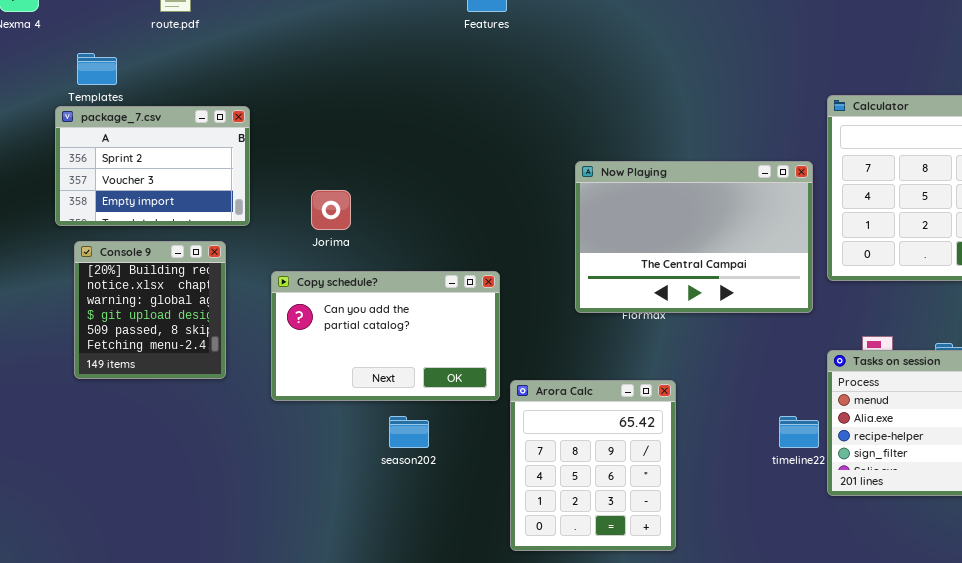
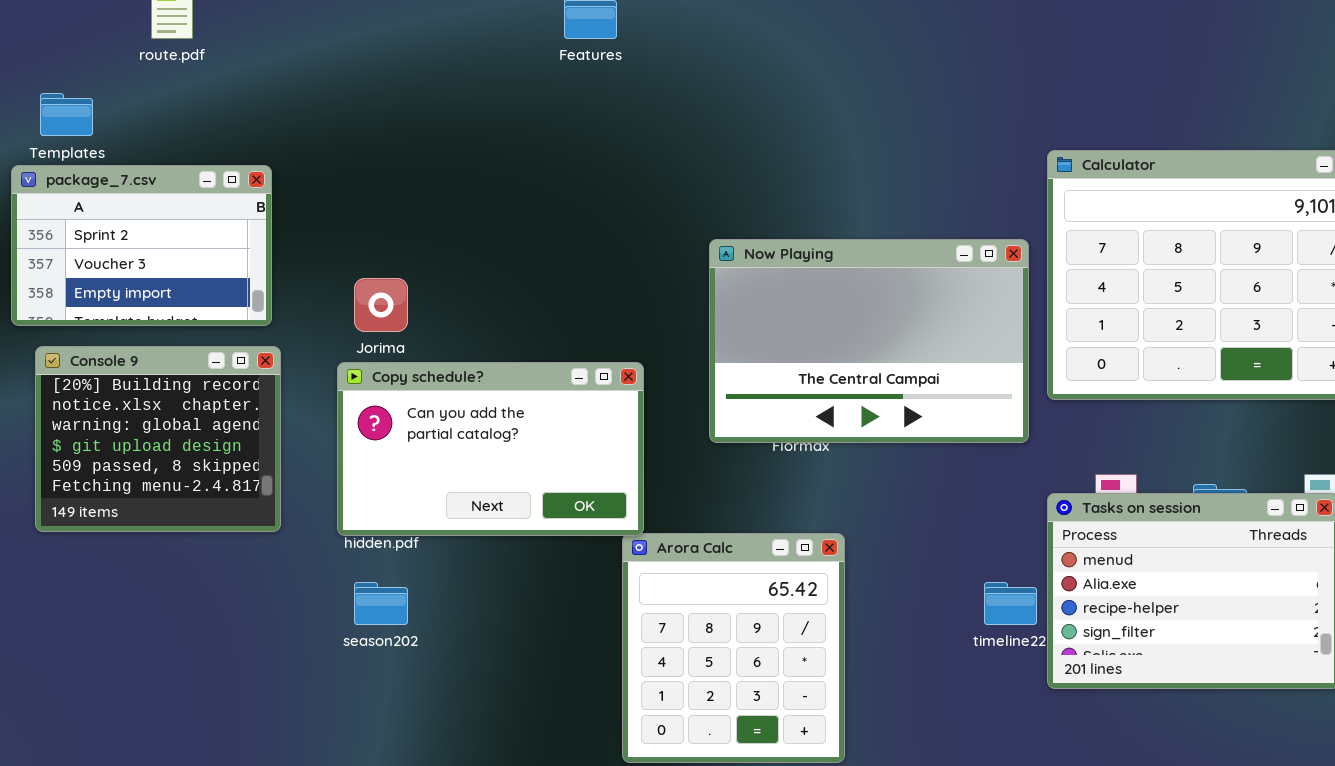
Console 9: [74,241,226,379] -> [35,346,281,532], resized
Copy schedule?: [271,271,500,401] -> [337,362,644,536], moved
season202: [389,416,429,448] -> [354,582,408,625], moved

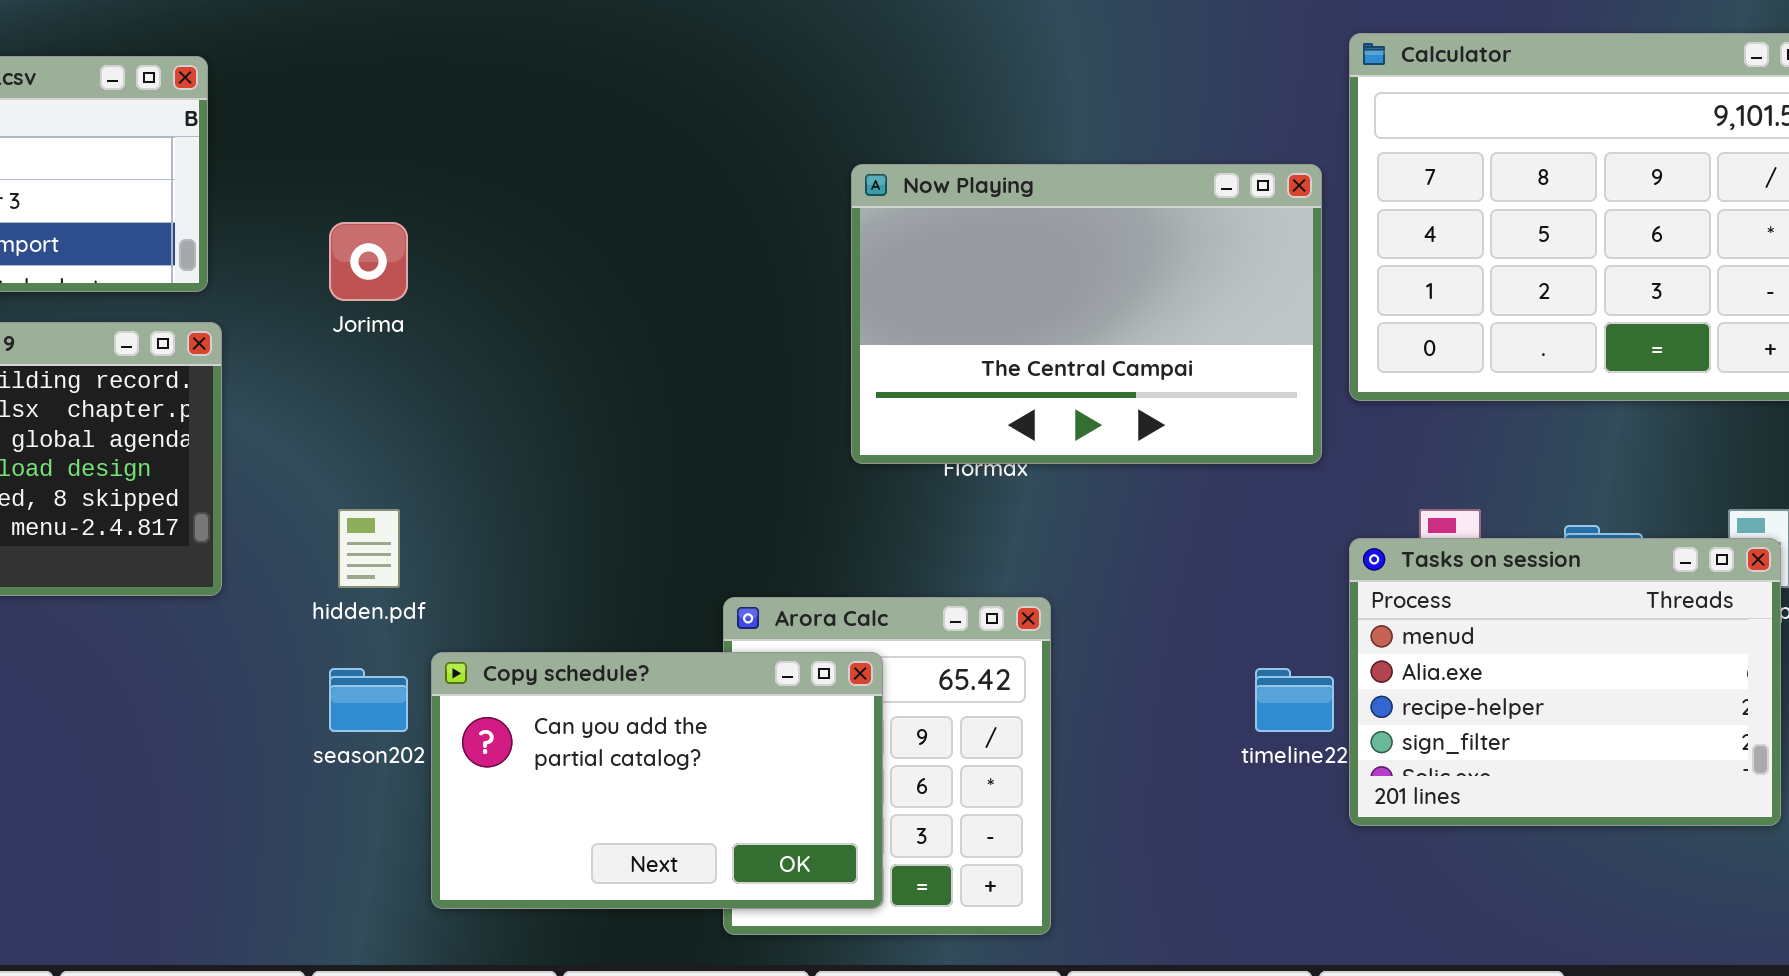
Copy schedule?: [337,362,644,536] -> [431,652,883,909], moved

